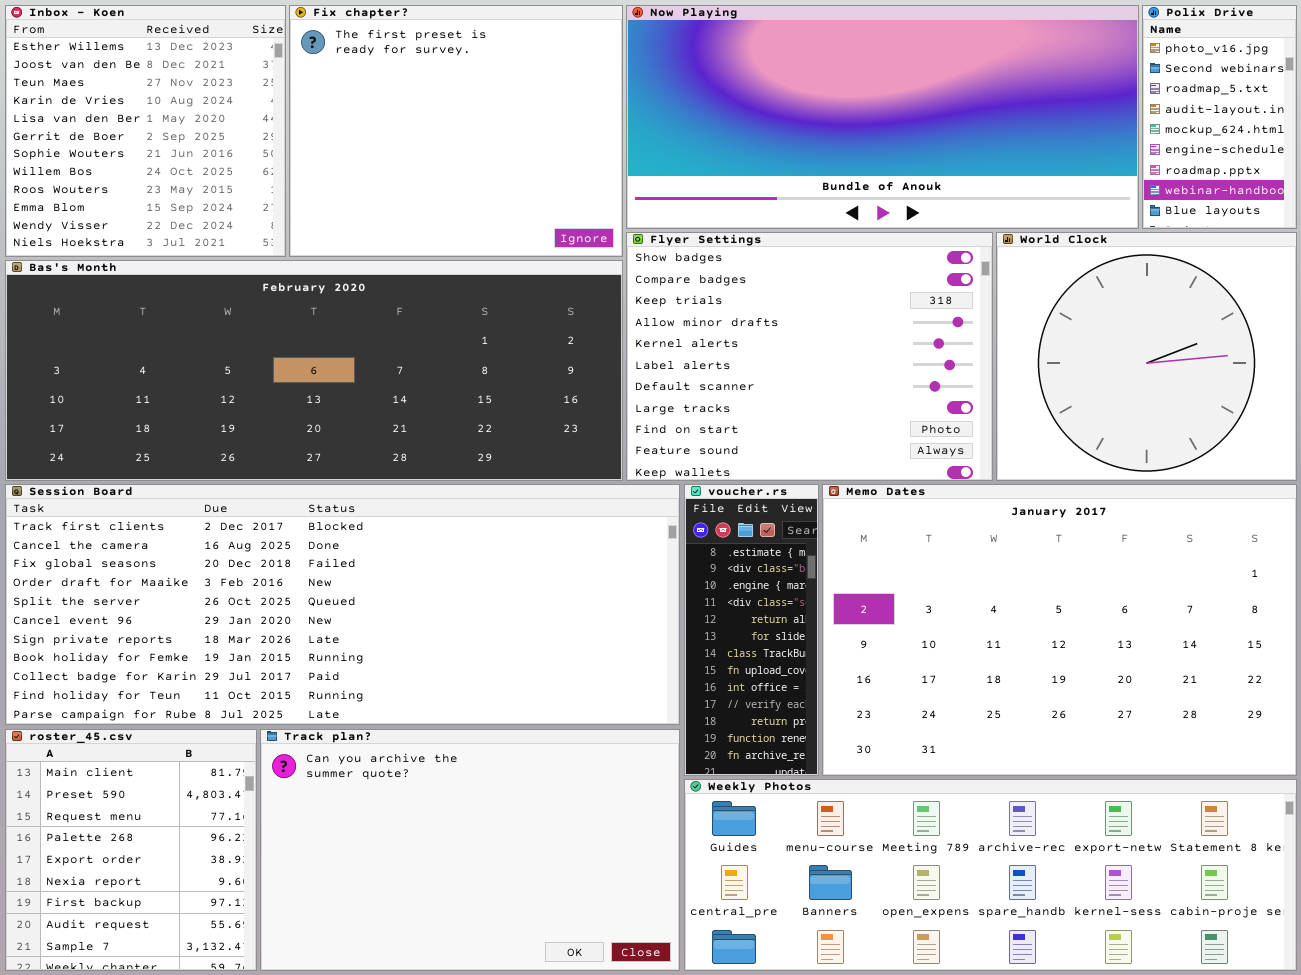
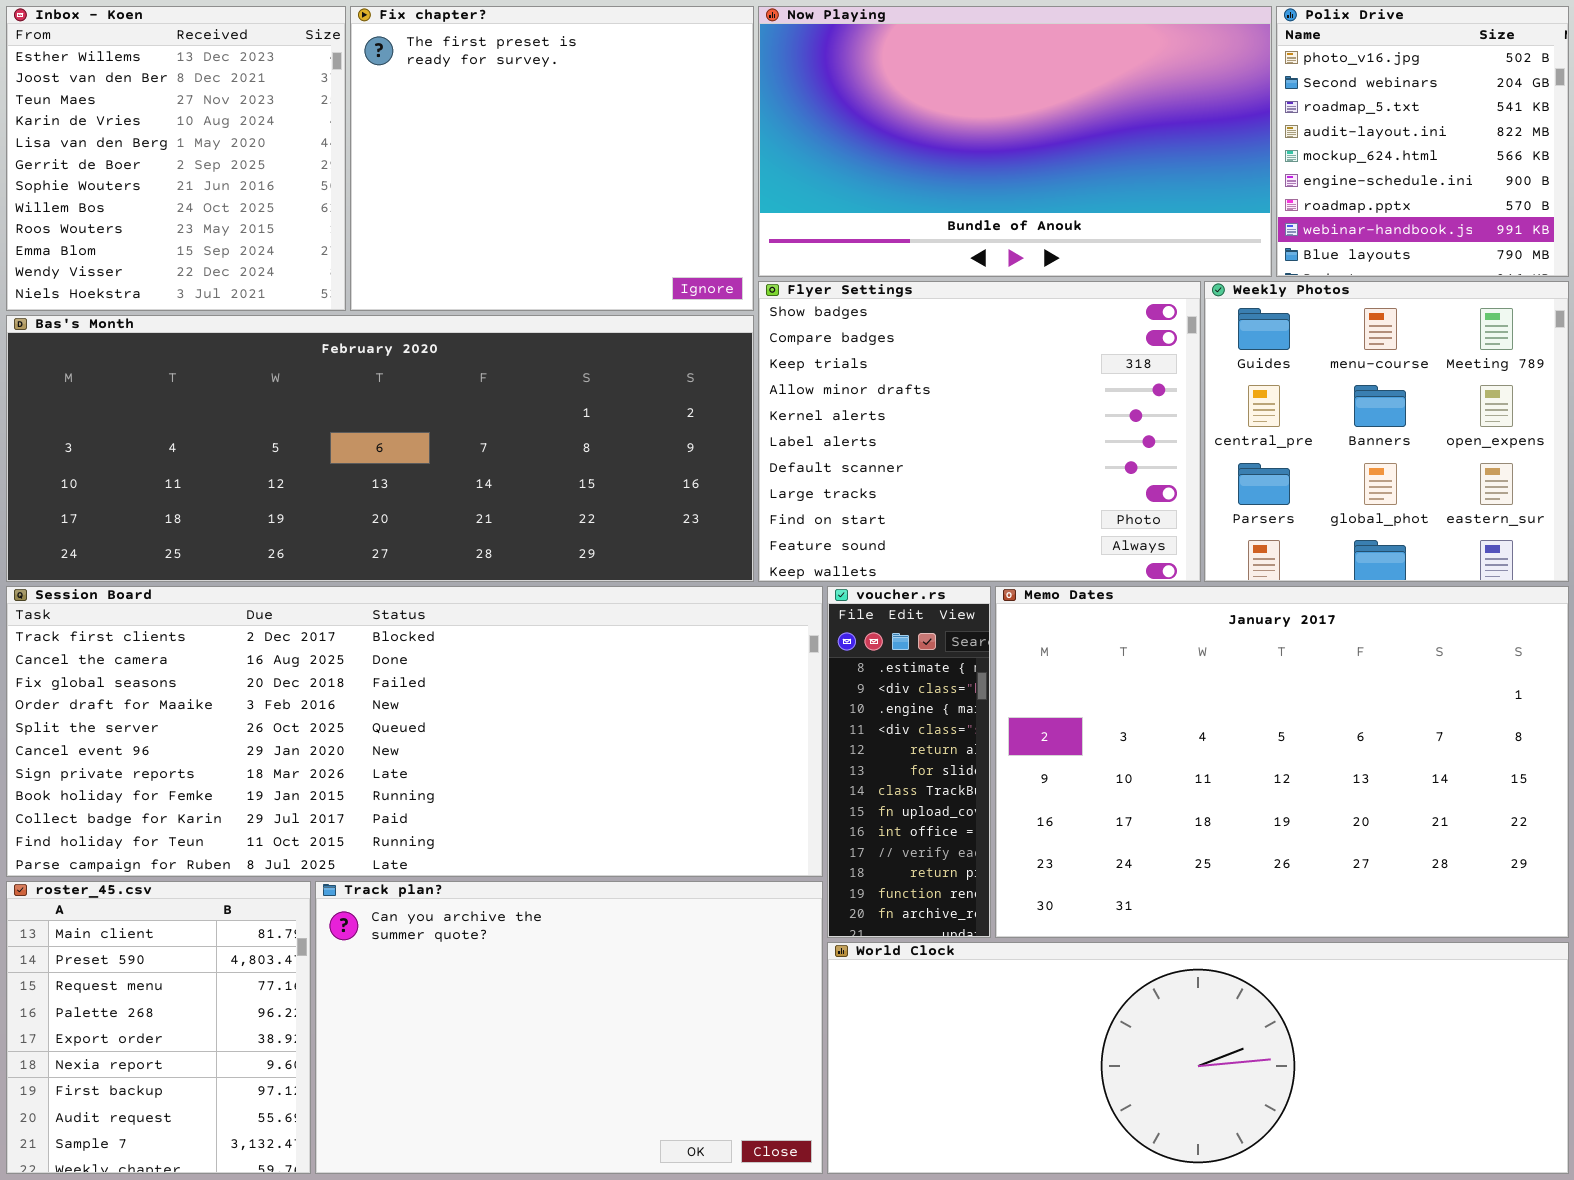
Now Playing: [626,5,1139,229] -> [758,6,1272,277], resized
Polix Drive: [1142,5,1297,229] -> [1276,6,1569,277], resized
World Clock: [996,232,1297,481] -> [827,942,1569,1174], moved, resized
Weekly Photos: [684,779,1297,971] -> [1204,281,1569,582], moved, resized

